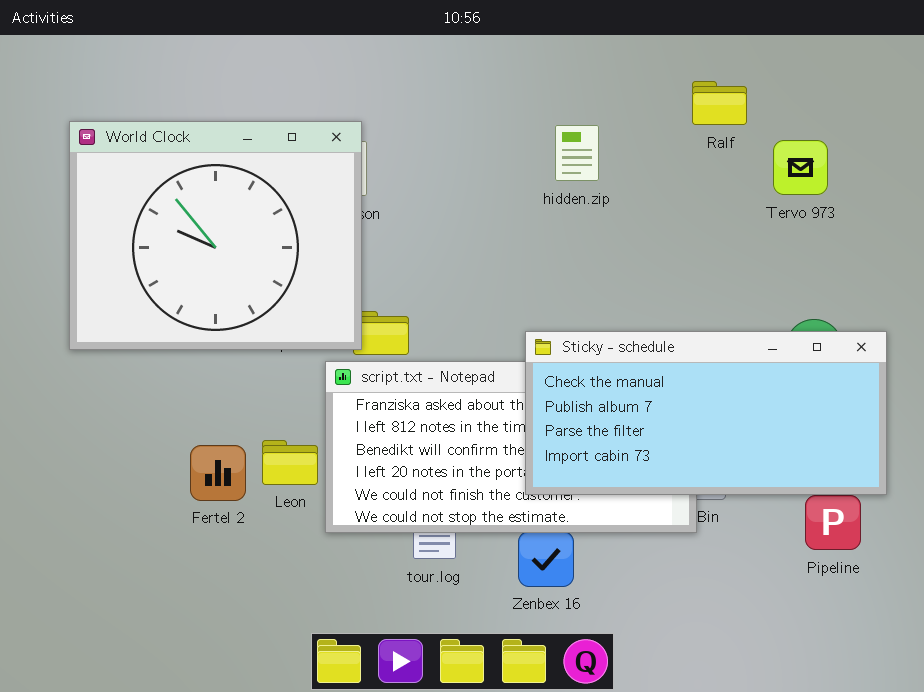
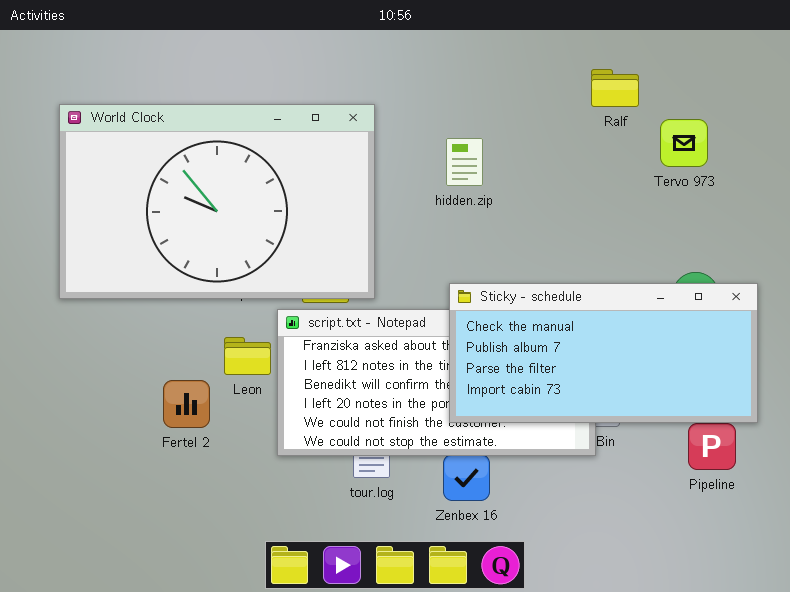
World Clock: [69,121,362,350] -> [59,104,375,299], resized
hidden.zip: [555,125,599,181] -> [446,138,483,186], moved
Leon: [262,440,318,485] -> [224,337,271,375], moved

